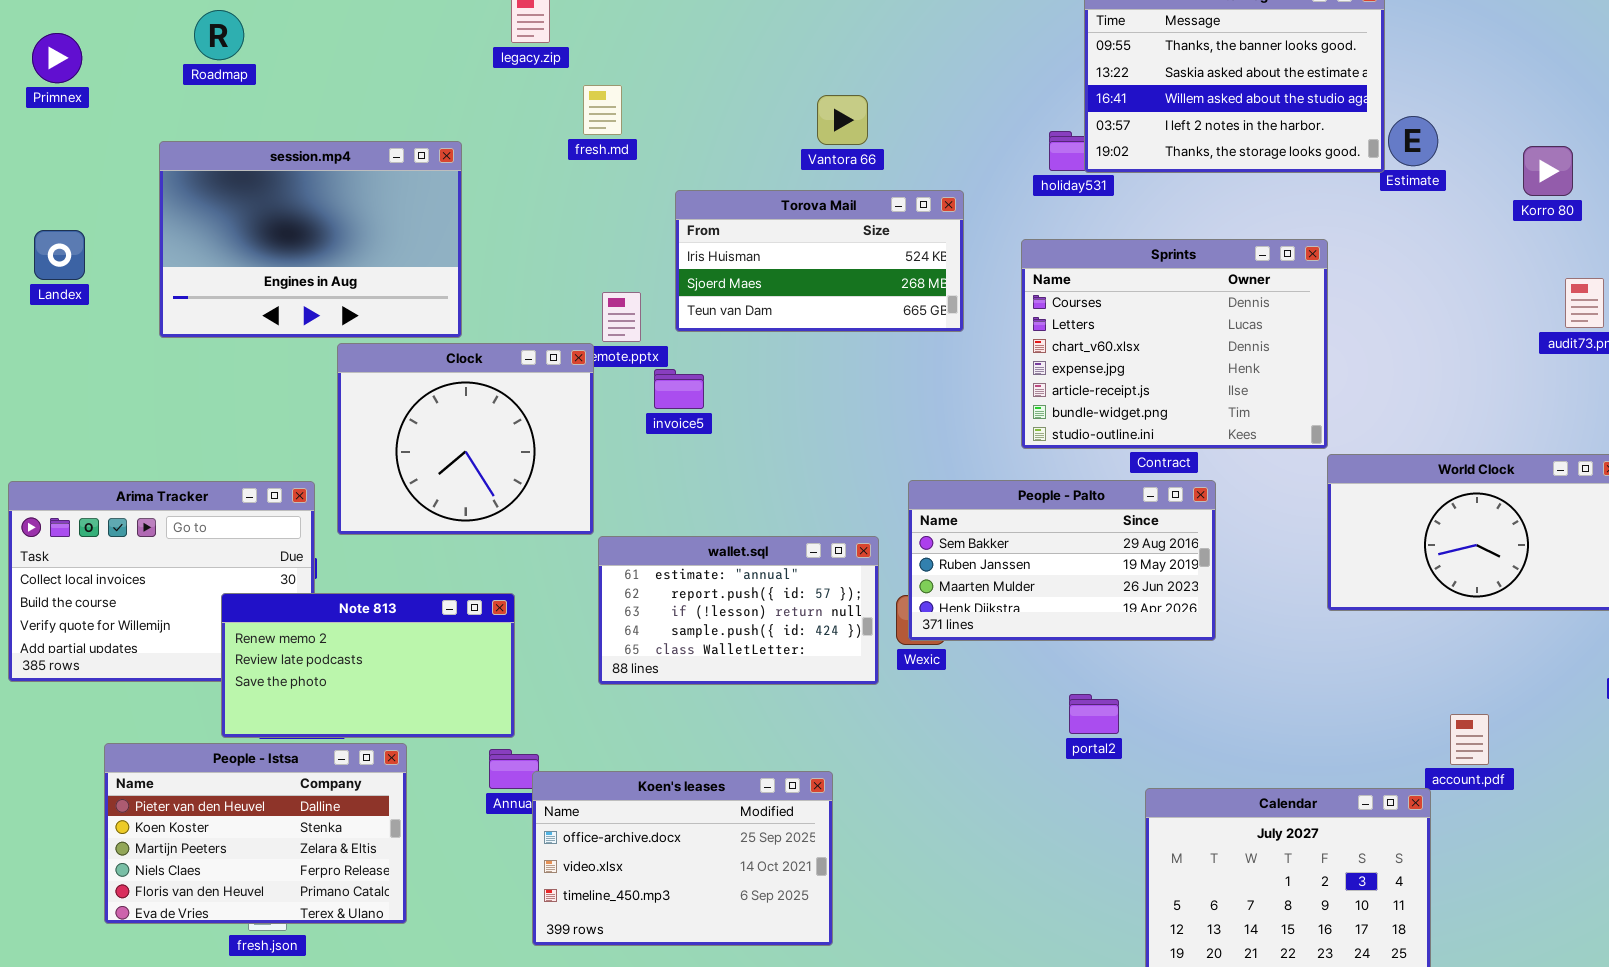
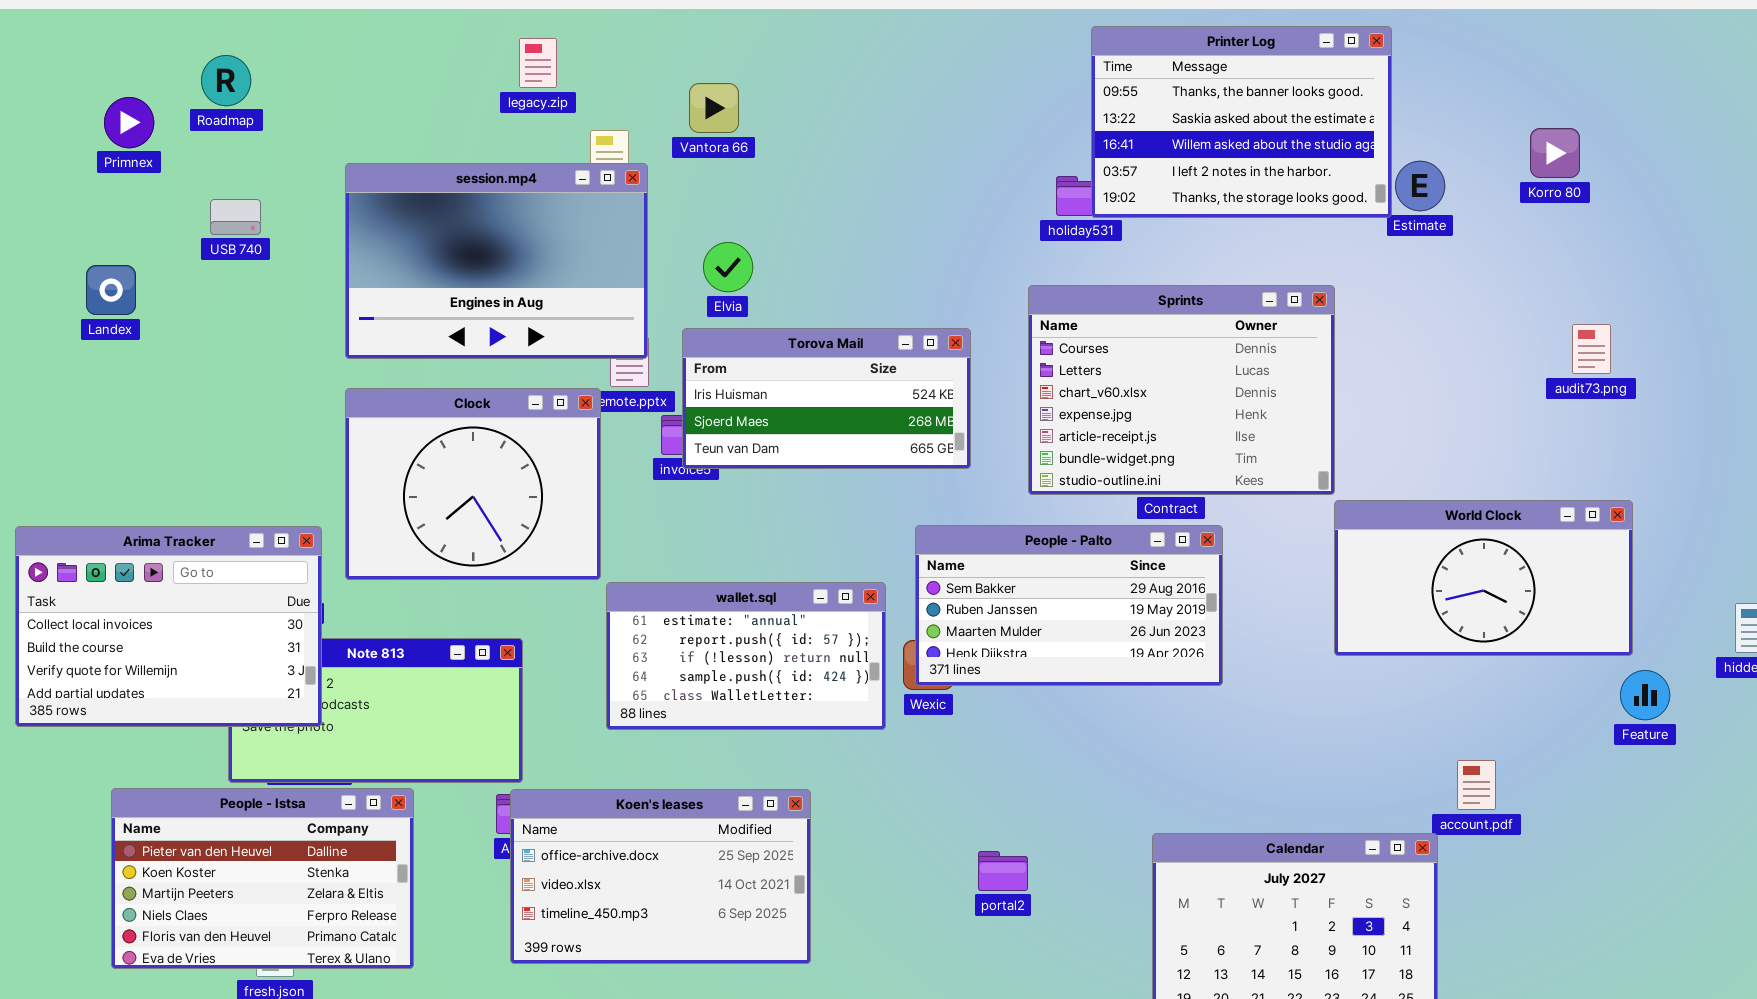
Primnex: [32,33,82,83] -> [104,97,154,148], moved
Vantora 66: [817,95,868,145] -> [689,83,739,133], moved
session.mp4: [159,141,462,338] -> [345,163,648,359], moved
Korro 80: [1523,146,1573,196] -> [1530,128,1580,178], moved
Torova Mail: [675,190,964,332] -> [682,328,971,469], moved
Landex: [34,230,85,280] -> [86,265,136,315], moved
Arima Tracker: [8,481,315,682] -> [15,526,322,727], raised
portal2: [1069,694,1119,734] -> [978,851,1028,891], moved
Koen's leases: [532,771,833,946] -> [510,789,811,964], moved

